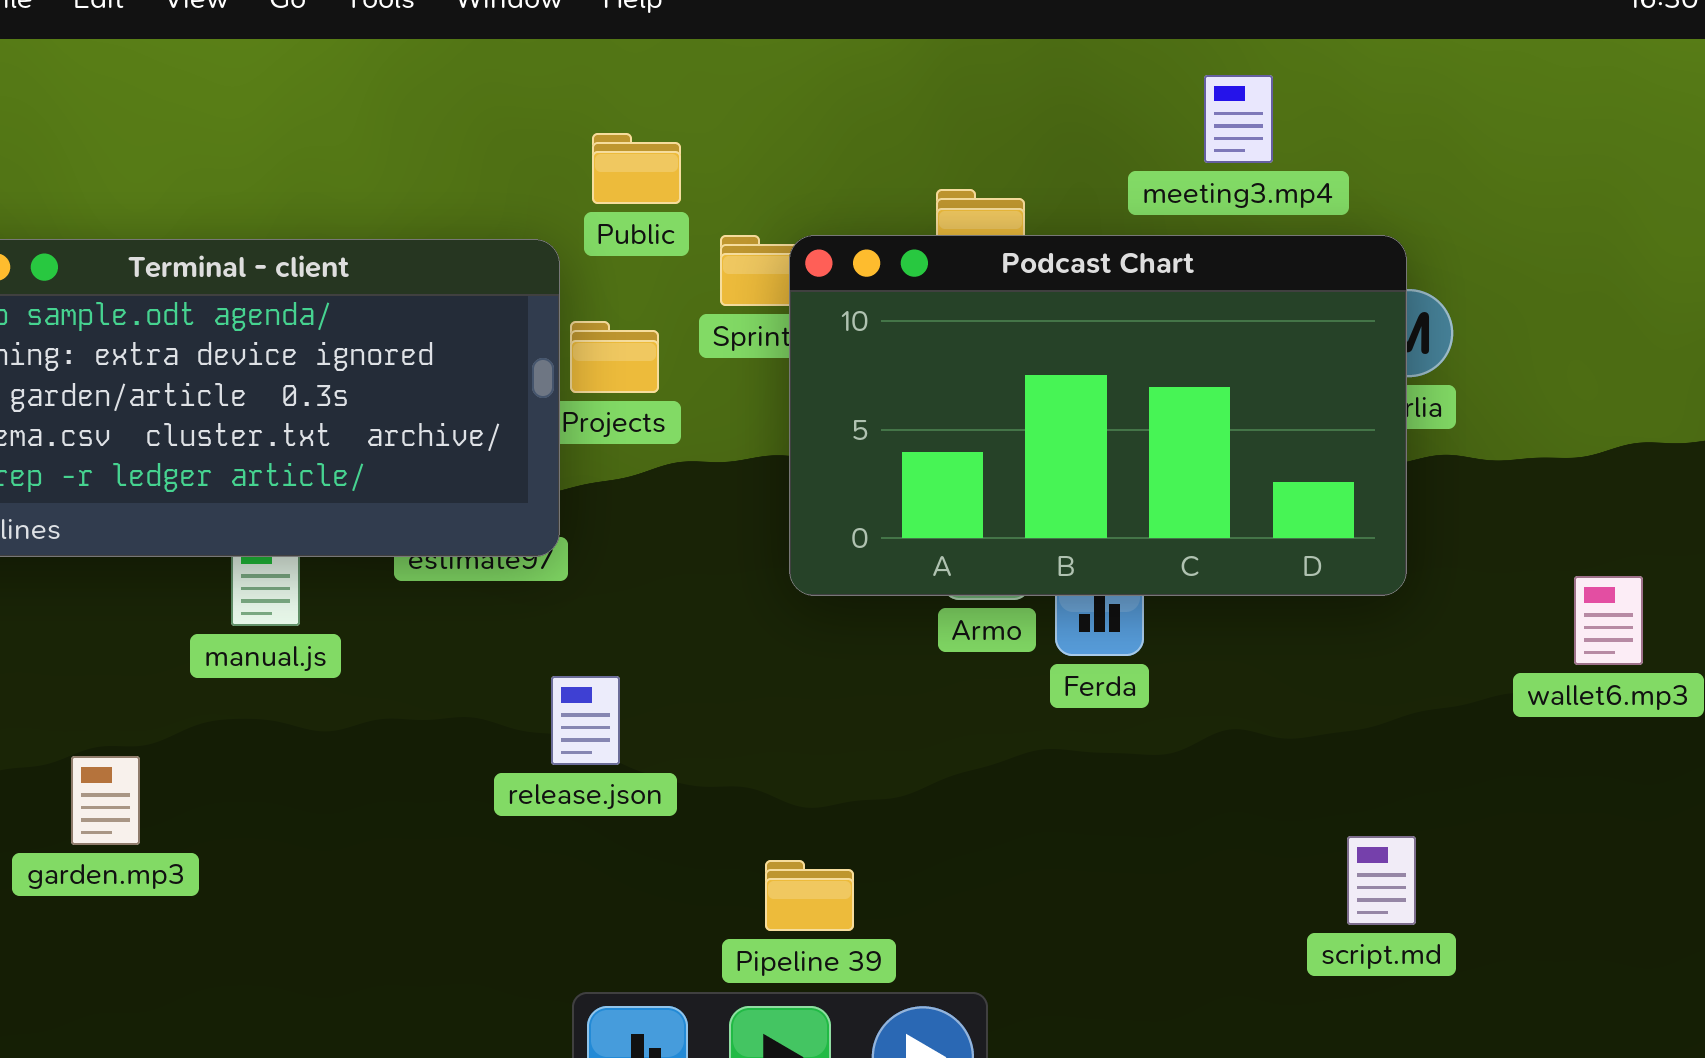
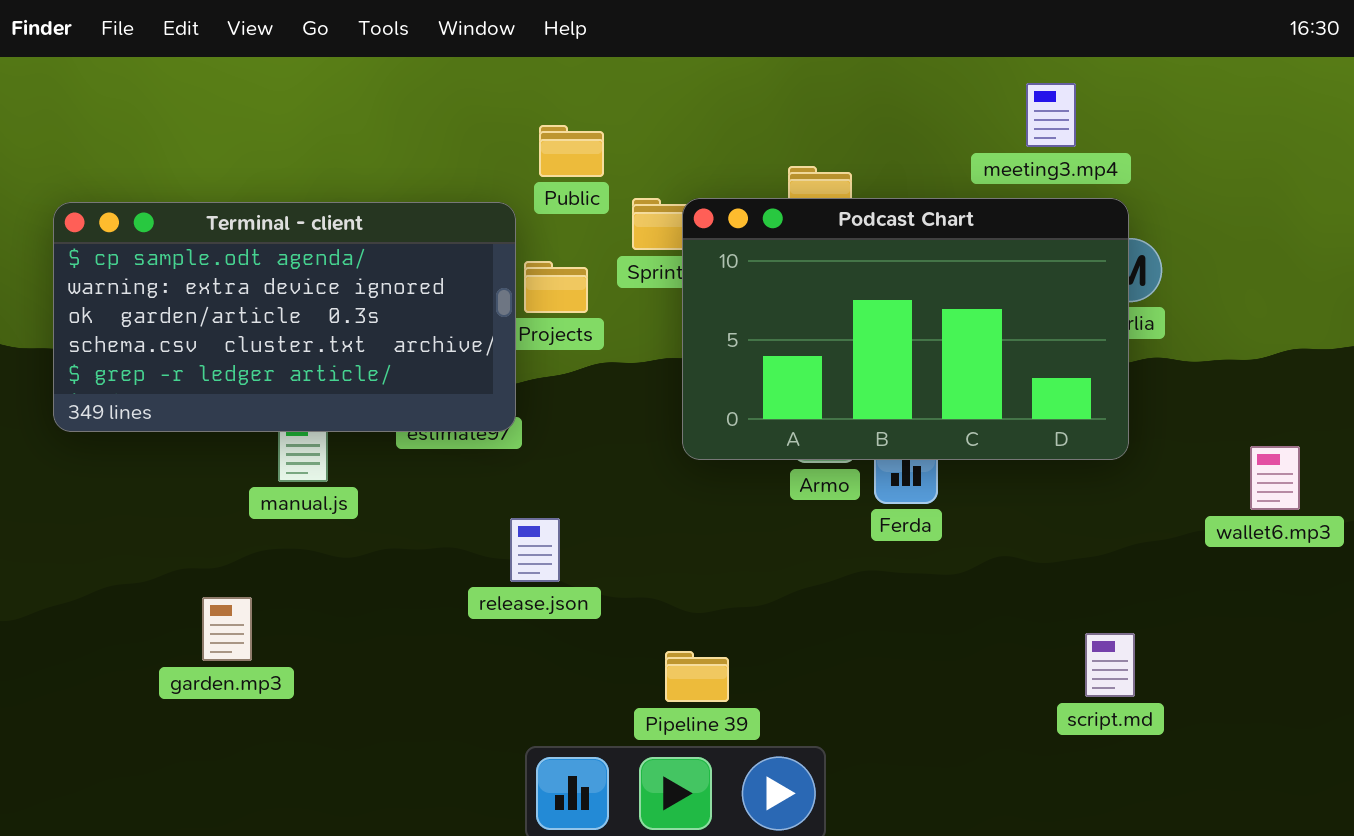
meeting3.mp4: [1204,75,1273,163] -> [1026,83,1076,147], moved
garden.mp3: [71,756,140,845] -> [202,597,252,661], moved

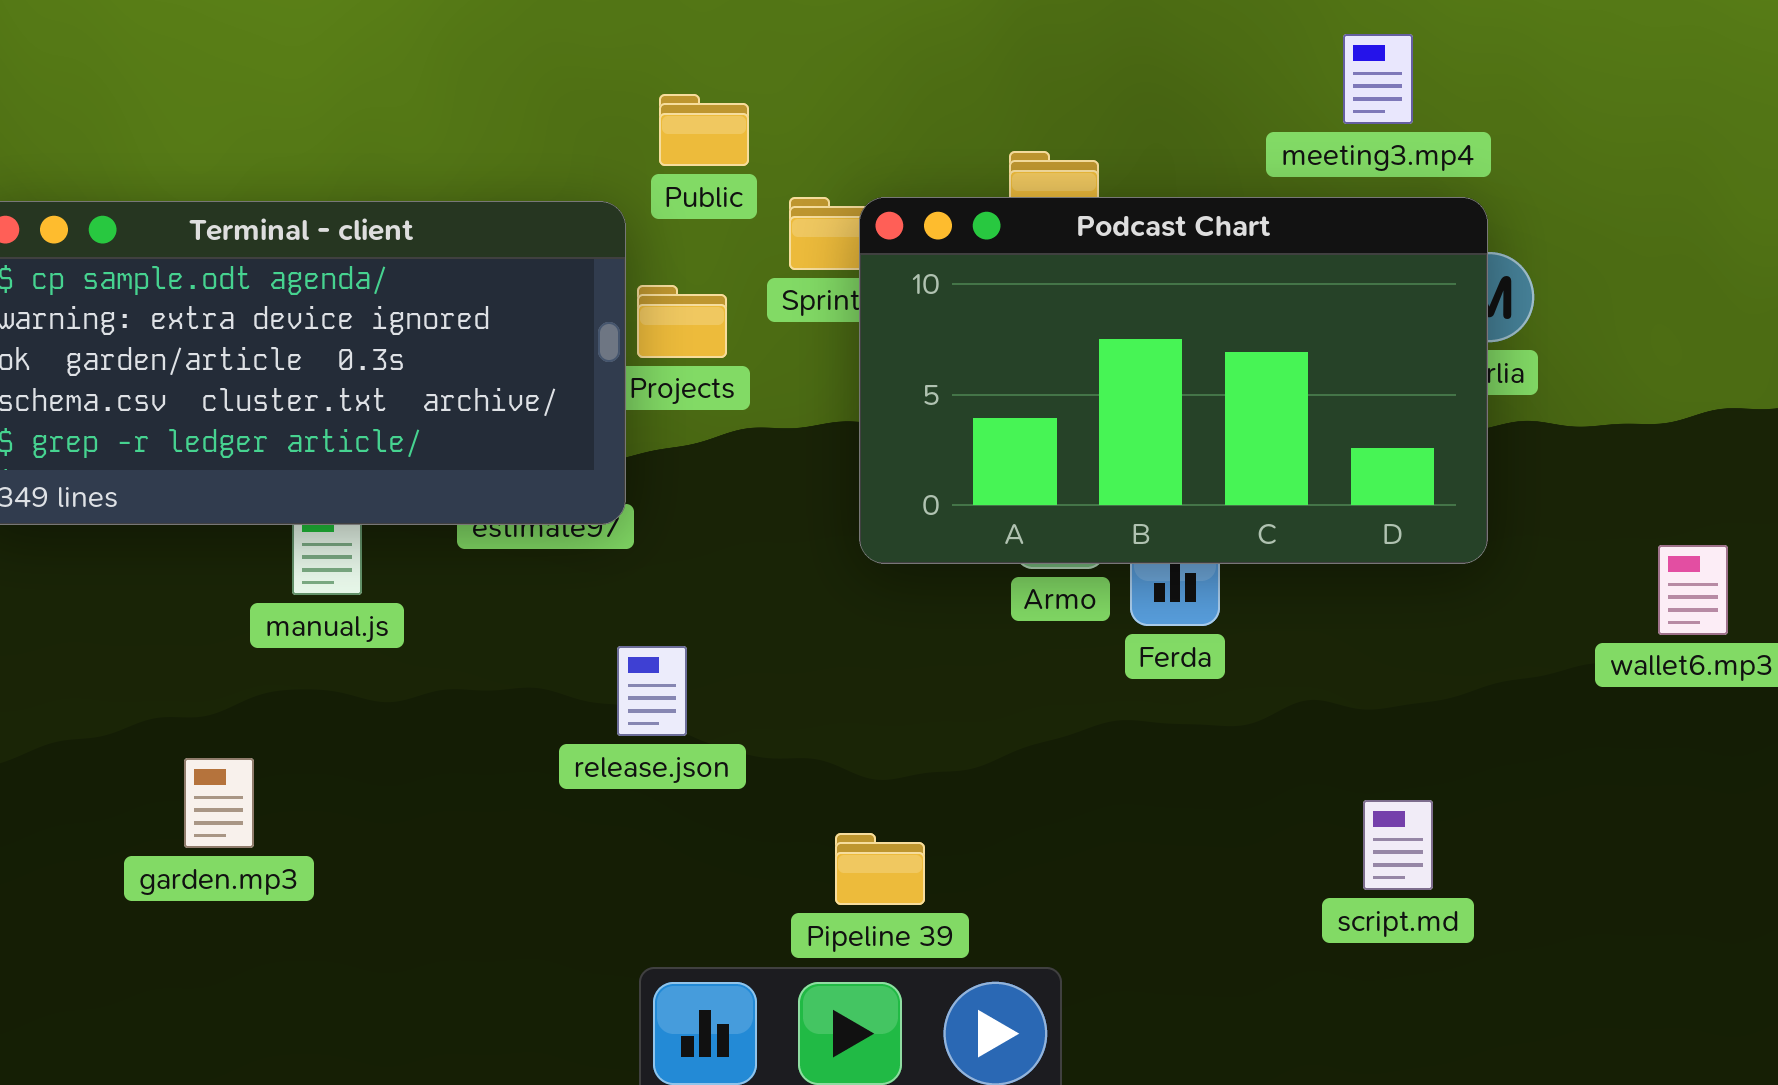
script.md: [1085,633,1135,697] -> [1363,800,1433,890], moved

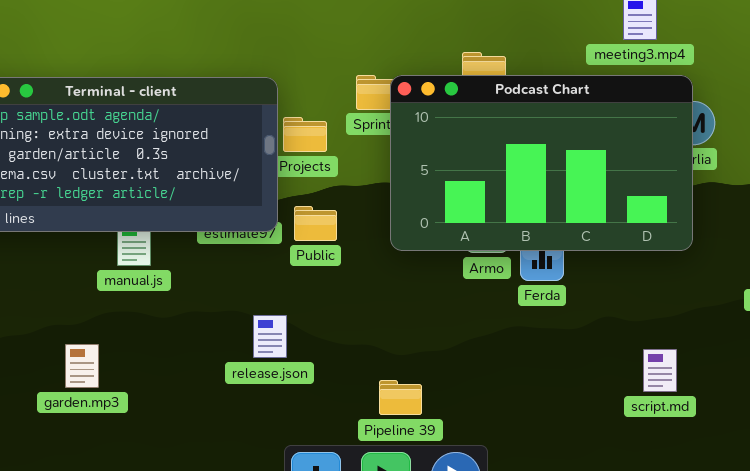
Public: [659,94,749,166] -> [294,206,337,241], moved
release.json: [617,646,687,736] -> [253,315,287,358], moved
script.md: [1363,800,1433,890] -> [643,349,677,392], moved

